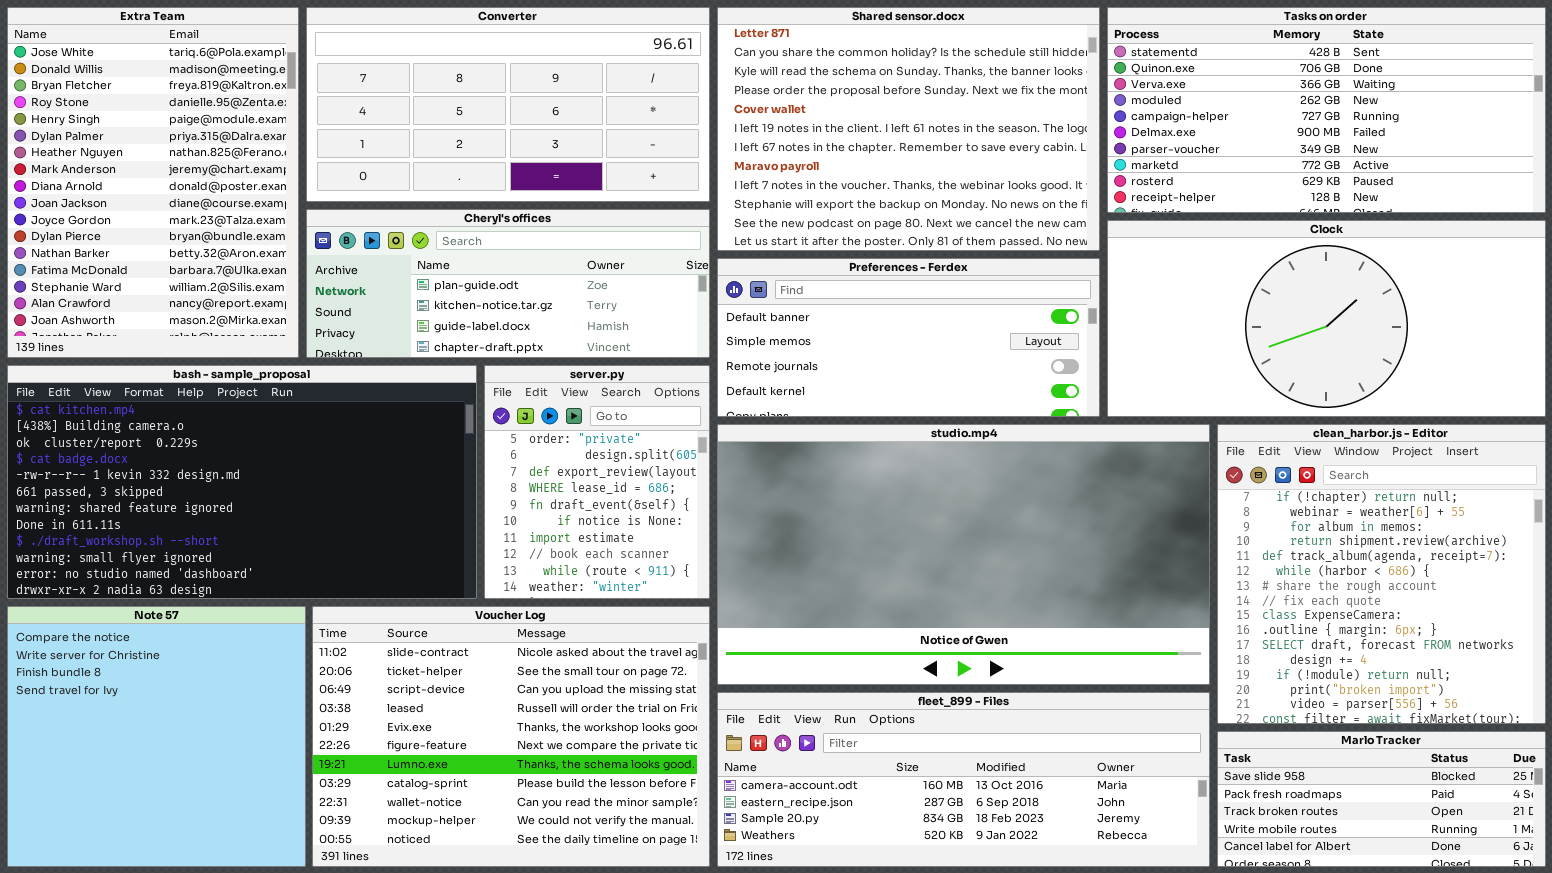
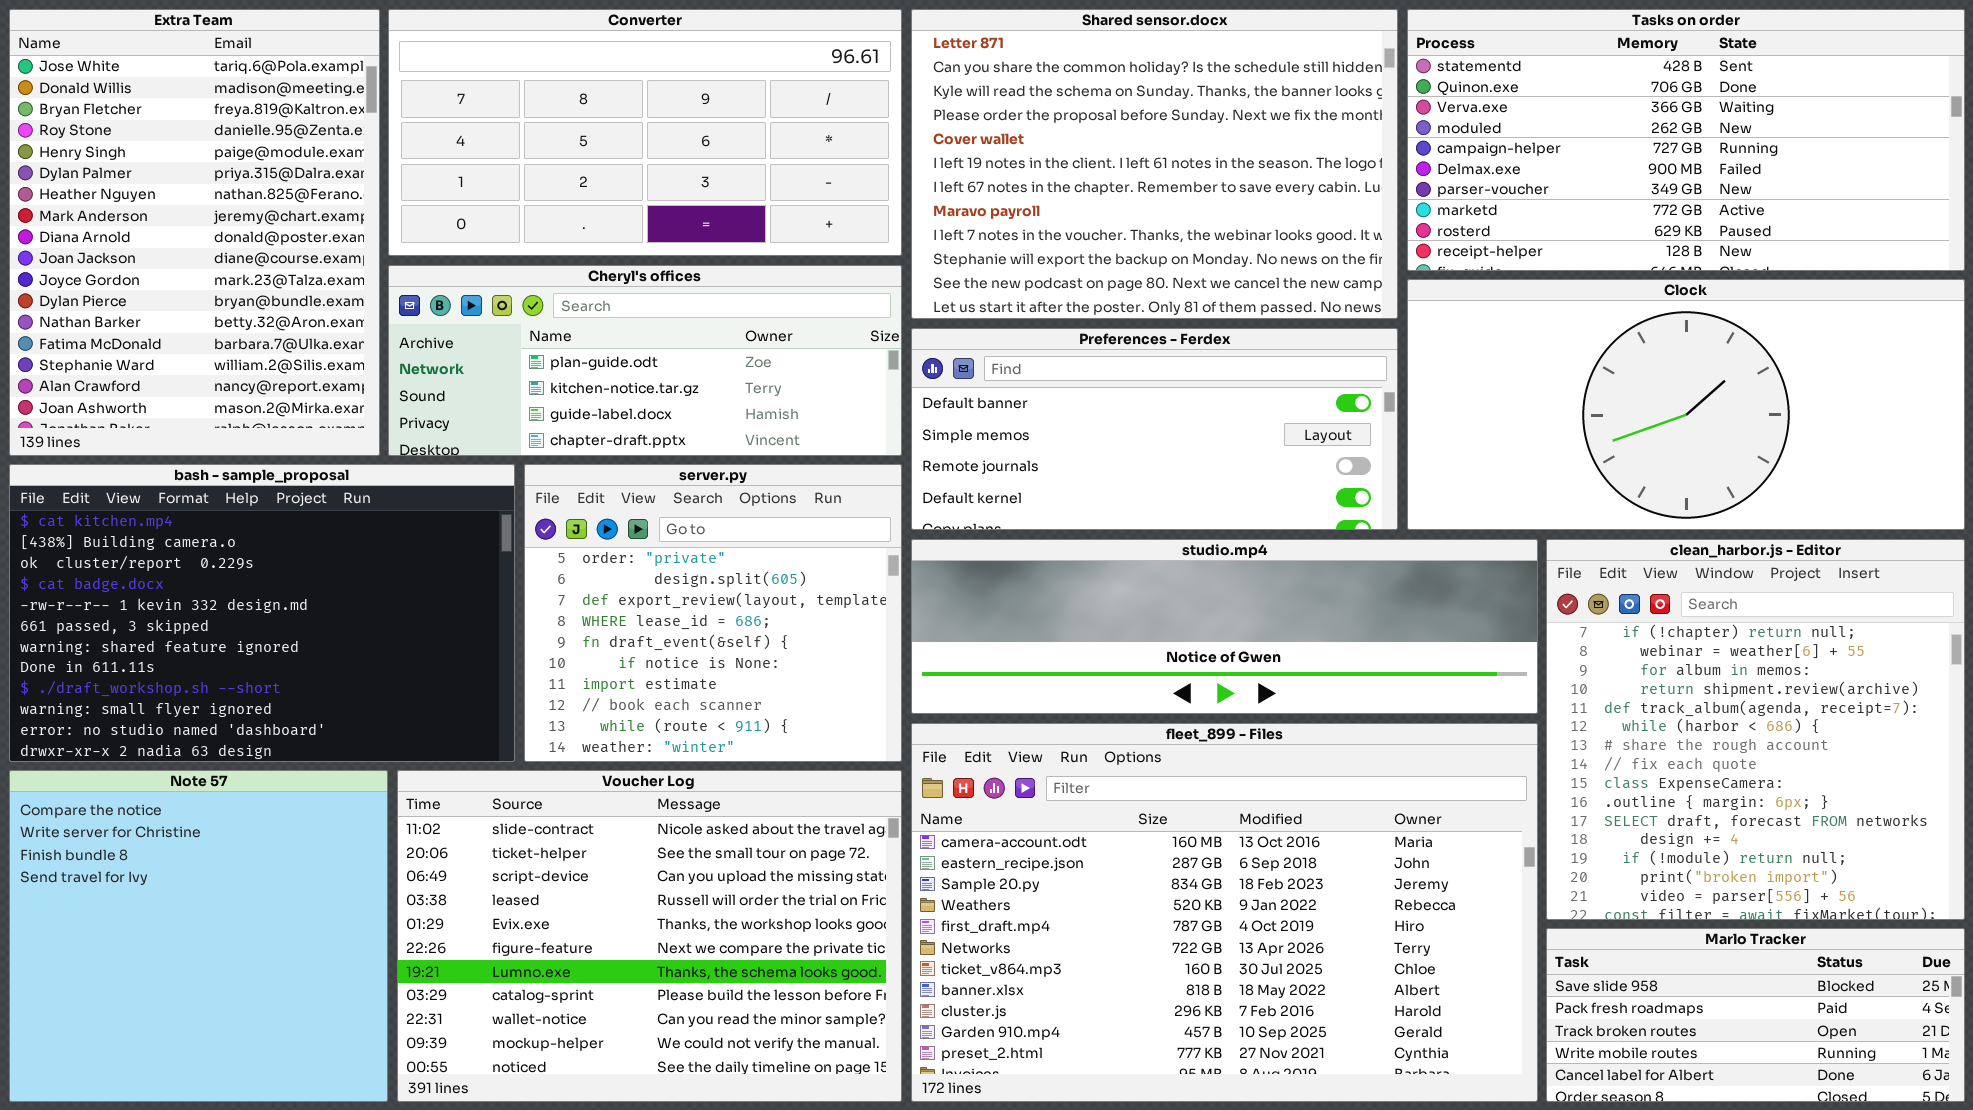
bash - sample_proposal: [7,365,477,599] -> [9,464,515,762], resized
server.py: [484,365,710,599] -> [524,464,902,762], resized
studio.mp4: [717,424,1210,685] -> [911,539,1538,714], resized
fleet_899 - Files: [717,692,1210,867] -> [911,723,1538,1102], resized

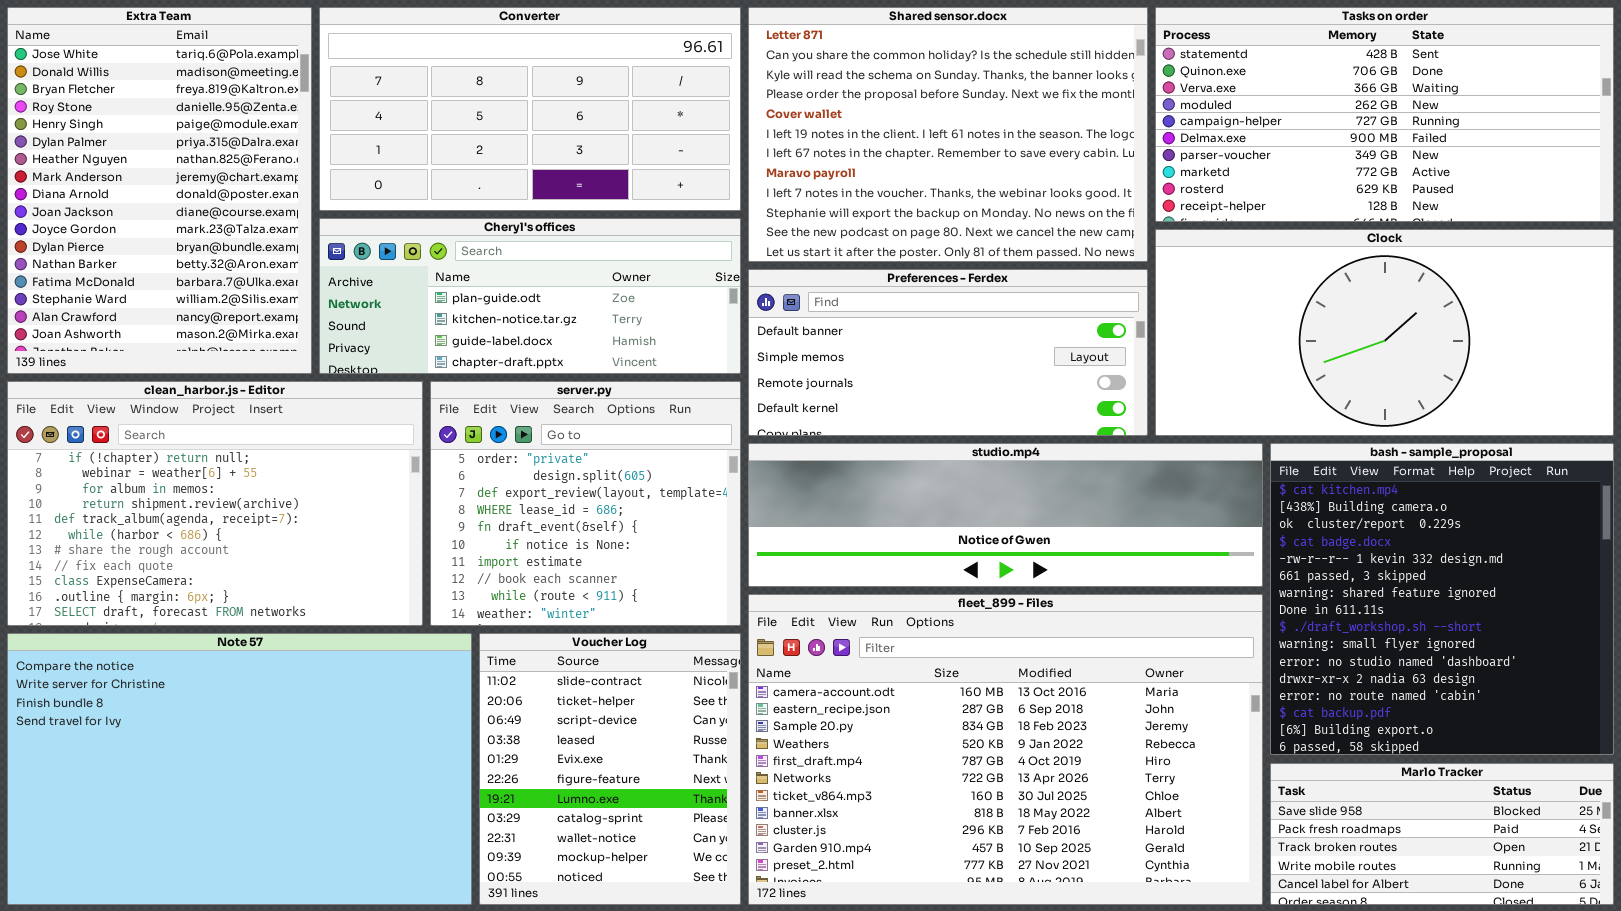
bash - sample_proposal: [9,464,515,762] -> [1270,443,1614,755], moved, resized
clean_harbor.js - Editor: [1546,539,1965,920] -> [7,381,423,626], moved, resized
Note 57: [9,770,388,1102] -> [7,633,472,905], resized
Voucher Log: [397,770,902,1102] -> [479,633,741,905], resized

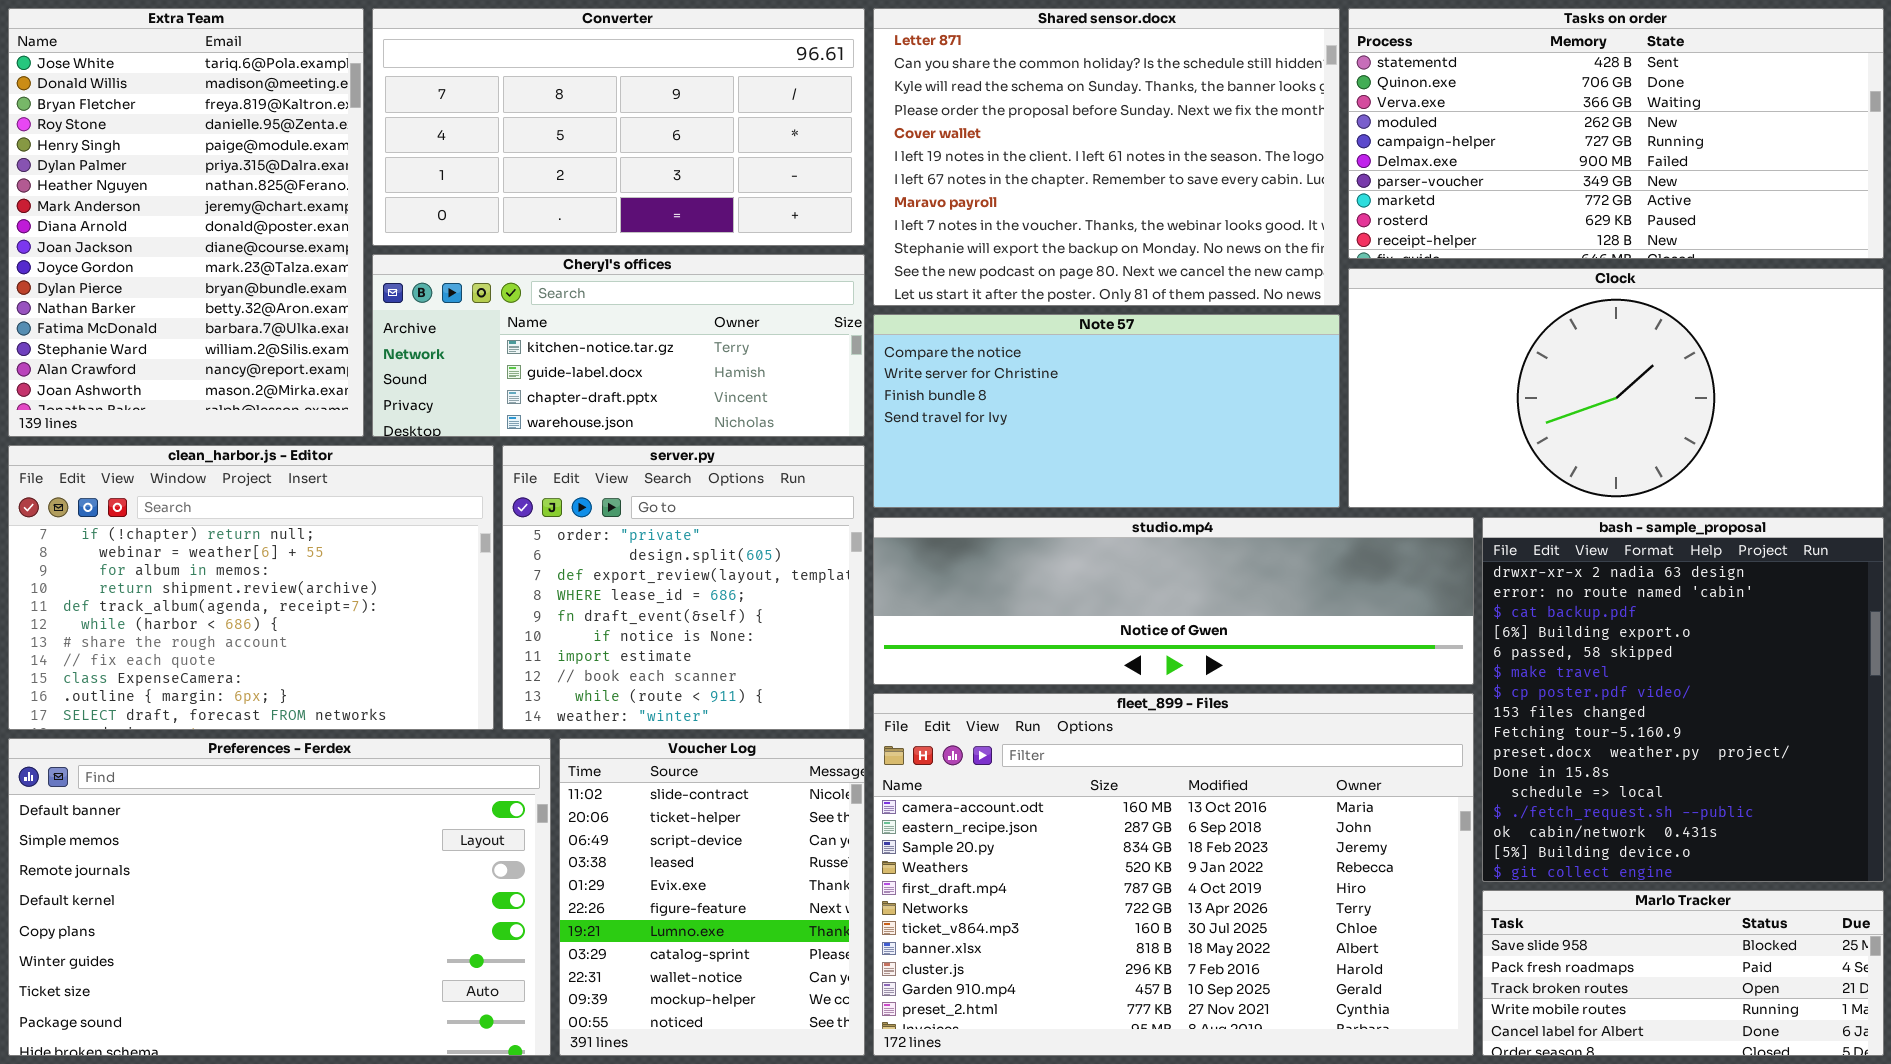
Cheryl's offices: [319,218,741,374] -> [372,254,865,437], scrolled down 1 row
Preferences - Ferdex: [748,269,1148,436] -> [8,738,551,1056], moved, resized
bash - sample_proposal: [1270,443,1614,755] -> [1482,517,1884,882], scrolled down 11 rows
Note 57: [7,633,472,905] -> [873,314,1340,508], moved, resized

